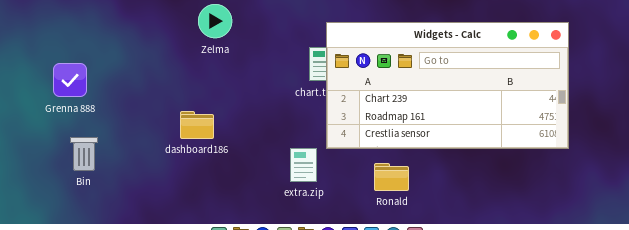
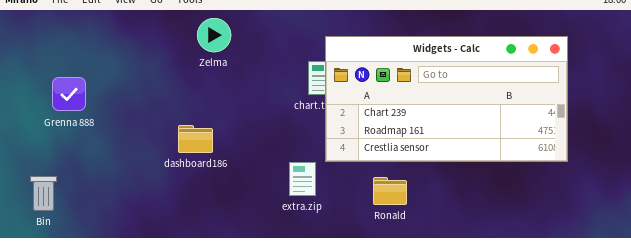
Bin: [70,137,98,171] -> [30,176,57,211], moved

